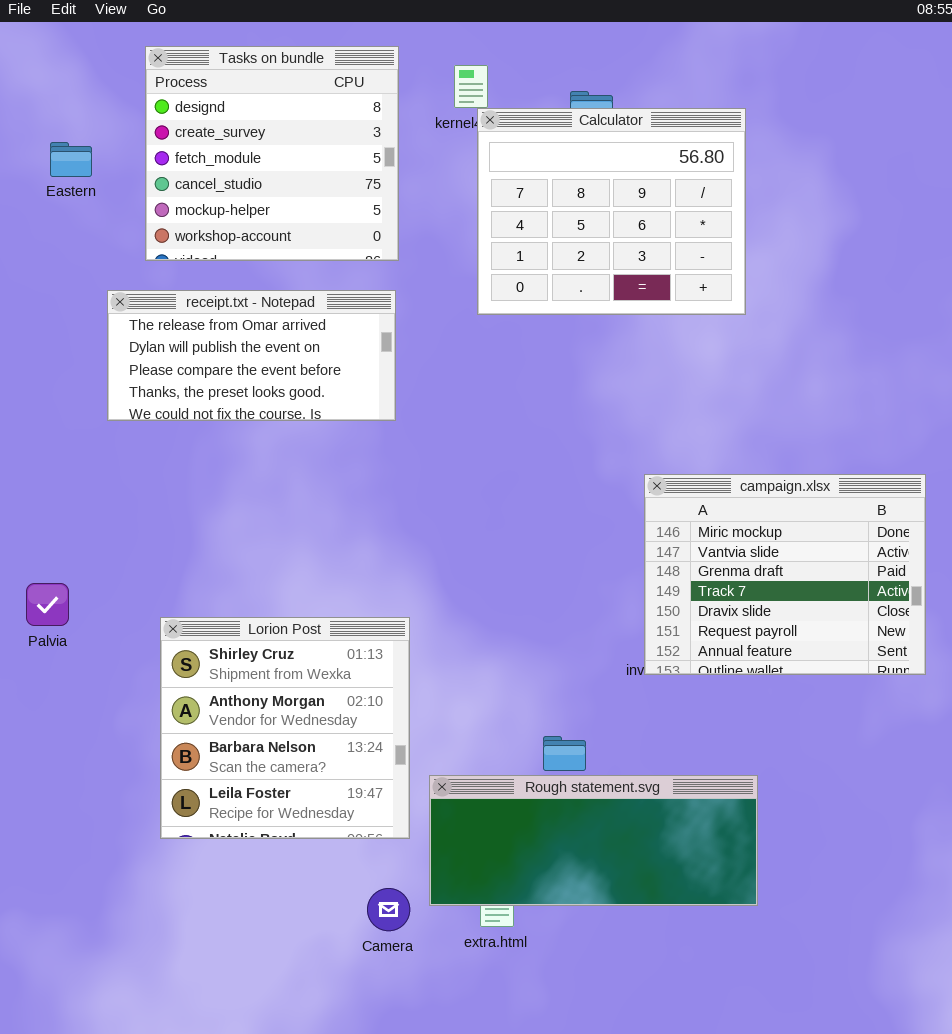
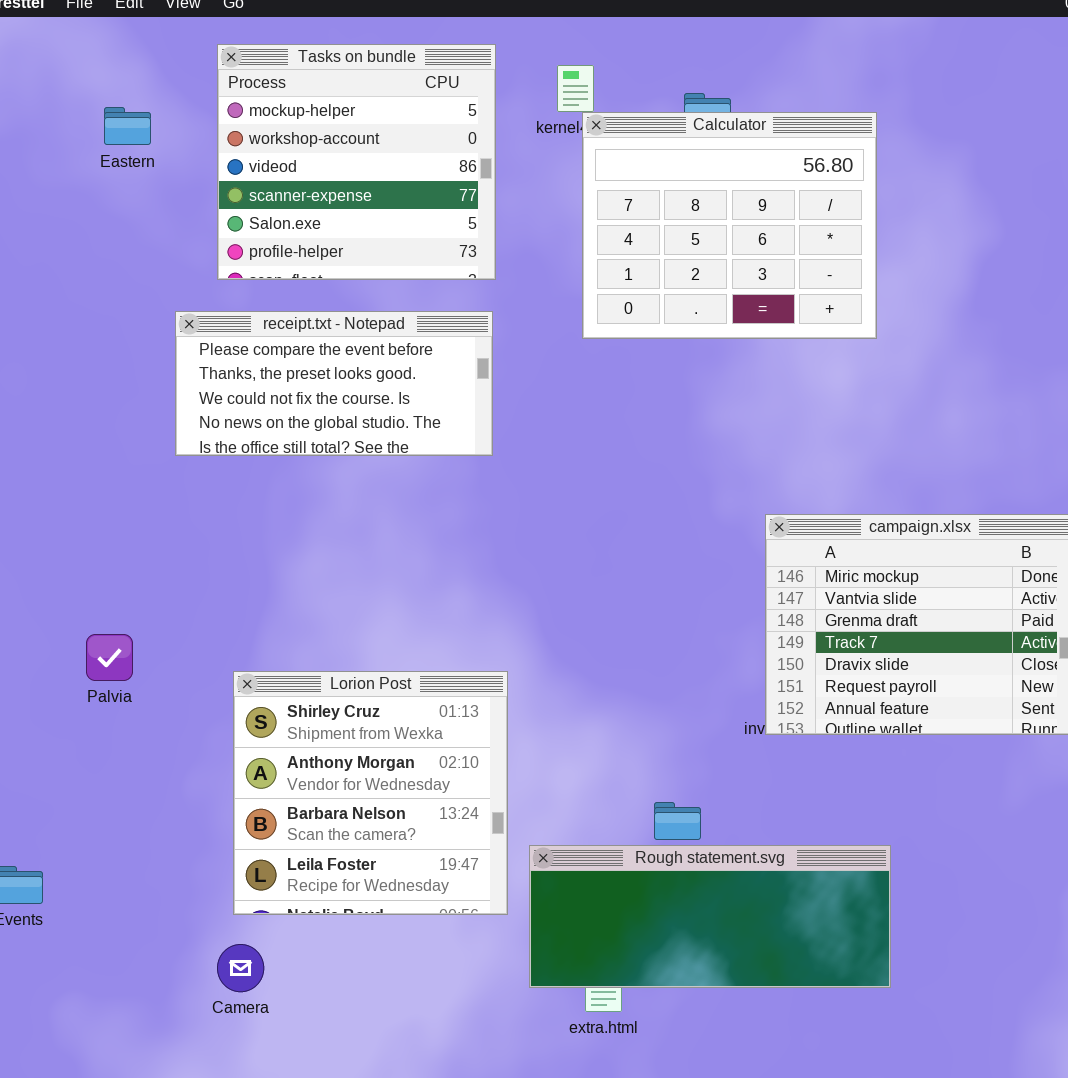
Tasks on bundle: [145,46,399,261] -> [217,44,496,280], scrolled down 4 rows
Eastern: [50,142,92,177] -> [104,107,151,145], moved
receipt.txt - Notepad: [107,290,396,421] -> [175,311,493,456], scrolled down 2 rows
Camera: [367,888,410,931] -> [217,944,264,992], moved

